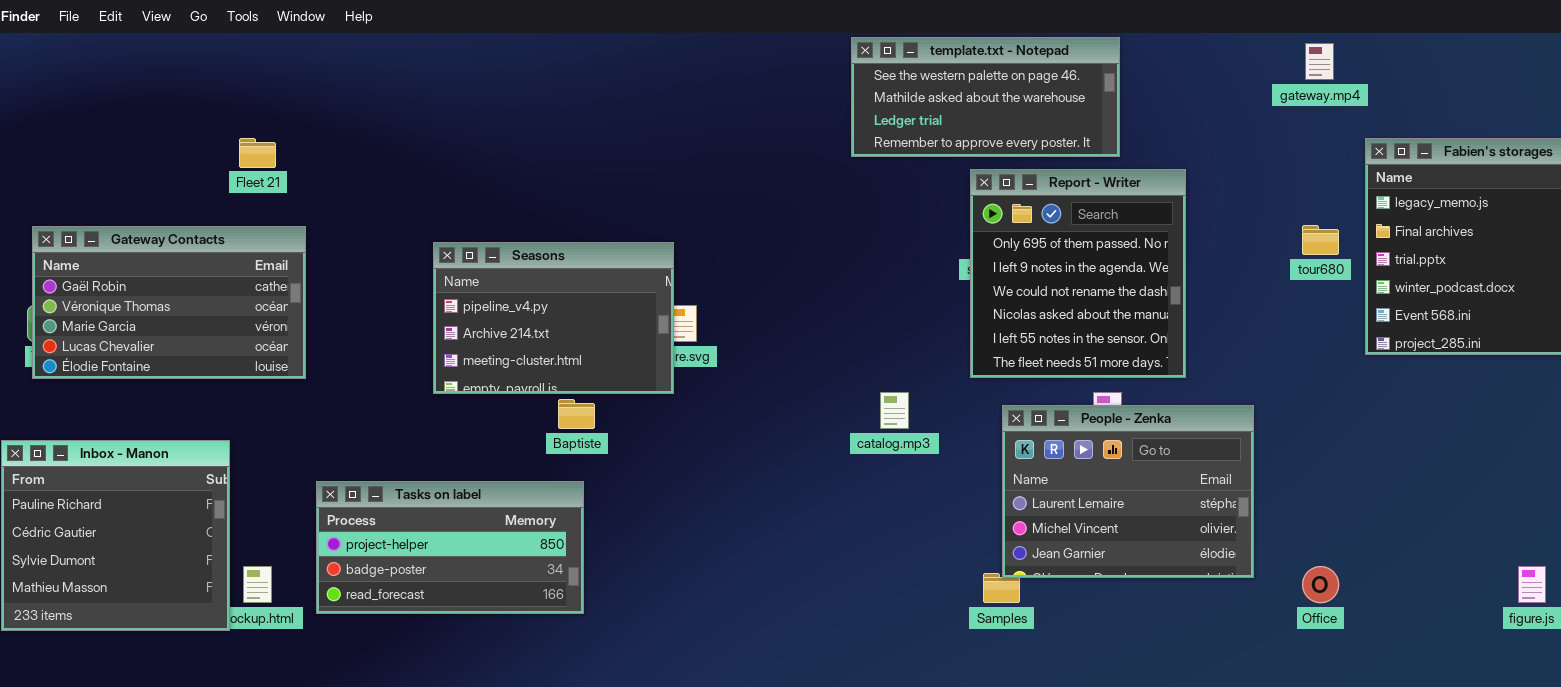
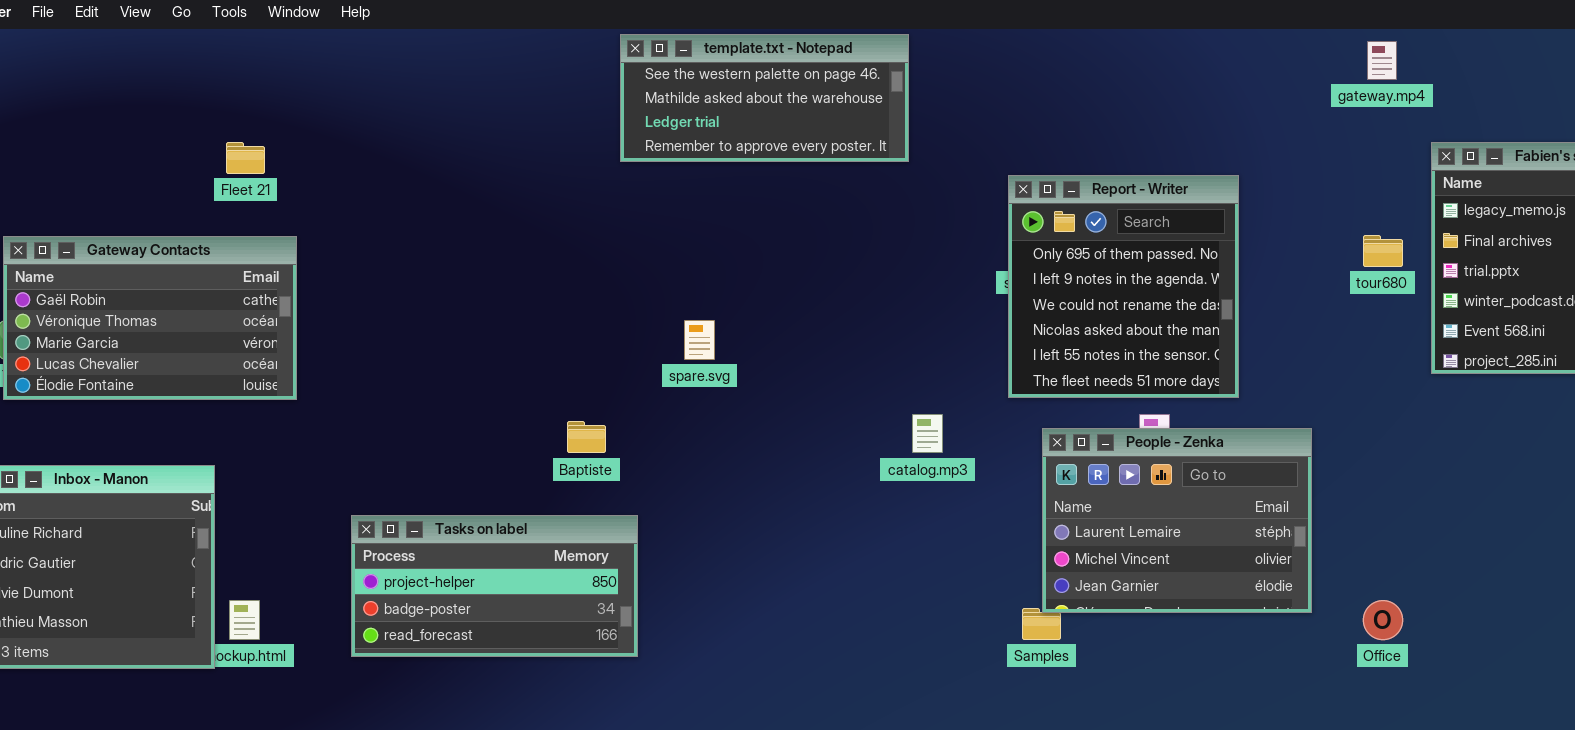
template.txt - Notepad: [851,37,1120,157] -> [620,34,909,162], moved
Seasons: [433,242,674,394] -> none, closed
Tasks on label: [316,481,584,614] -> [351,515,638,657], moved

